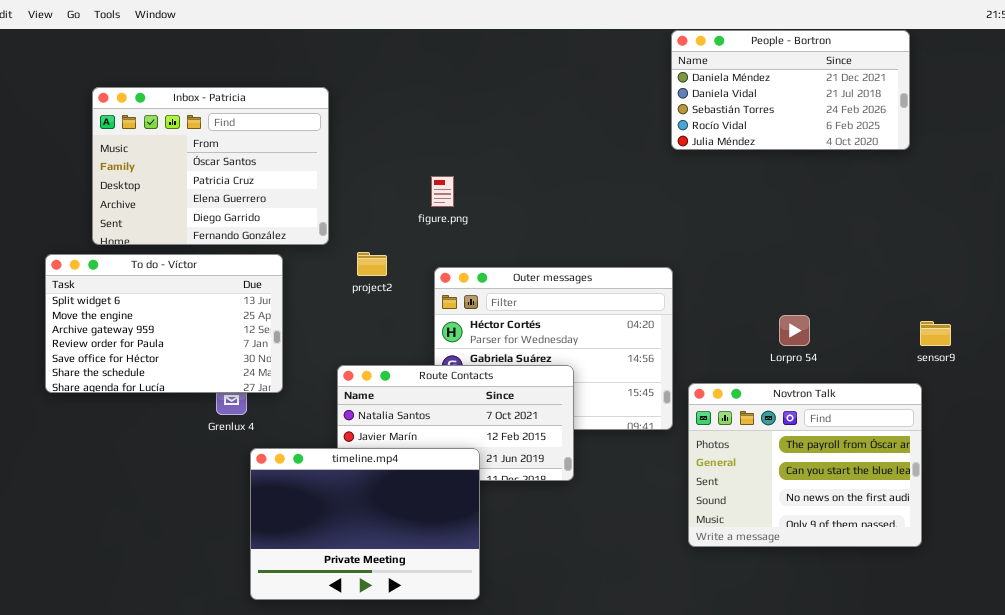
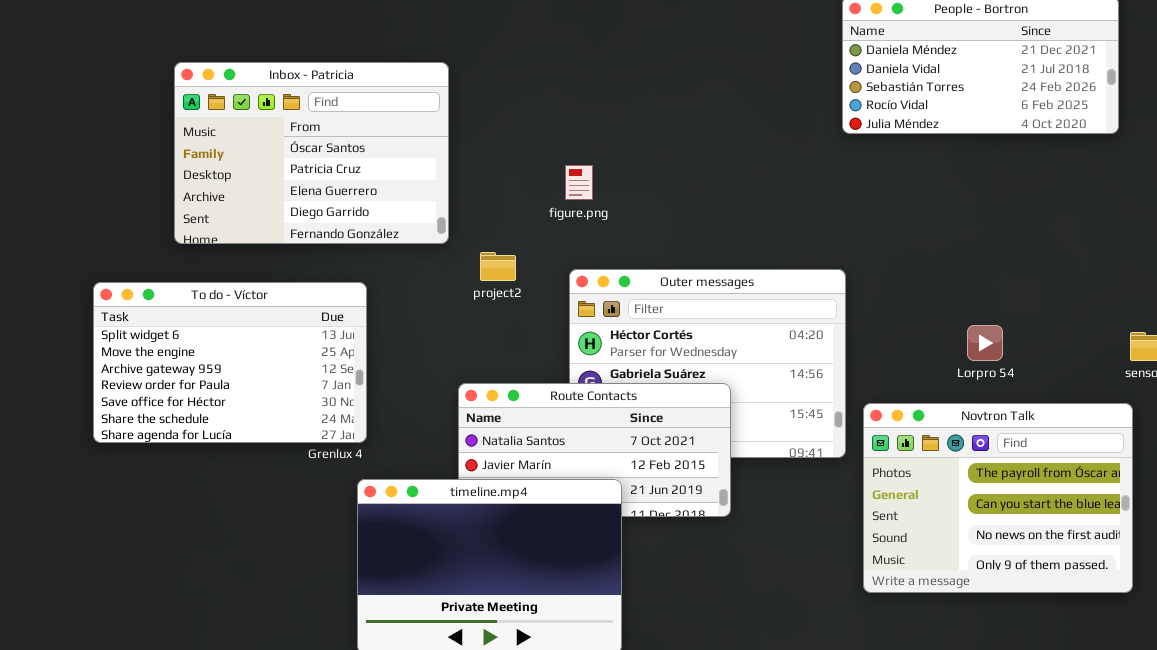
To do - Víctor: [45,254,283,393] -> [93,282,367,443], moved

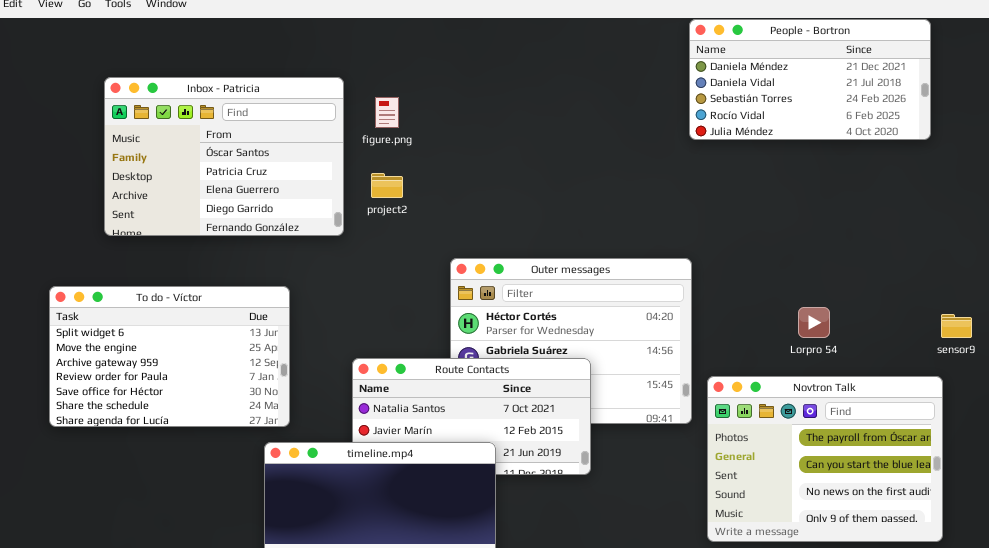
figure.png: [565,165,593,200] -> [375,97,399,128], moved
project2: [480,252,516,281] -> [371,173,403,198], moved
To do - Víctor: [93,282,367,443] -> [49,286,290,427], moved

